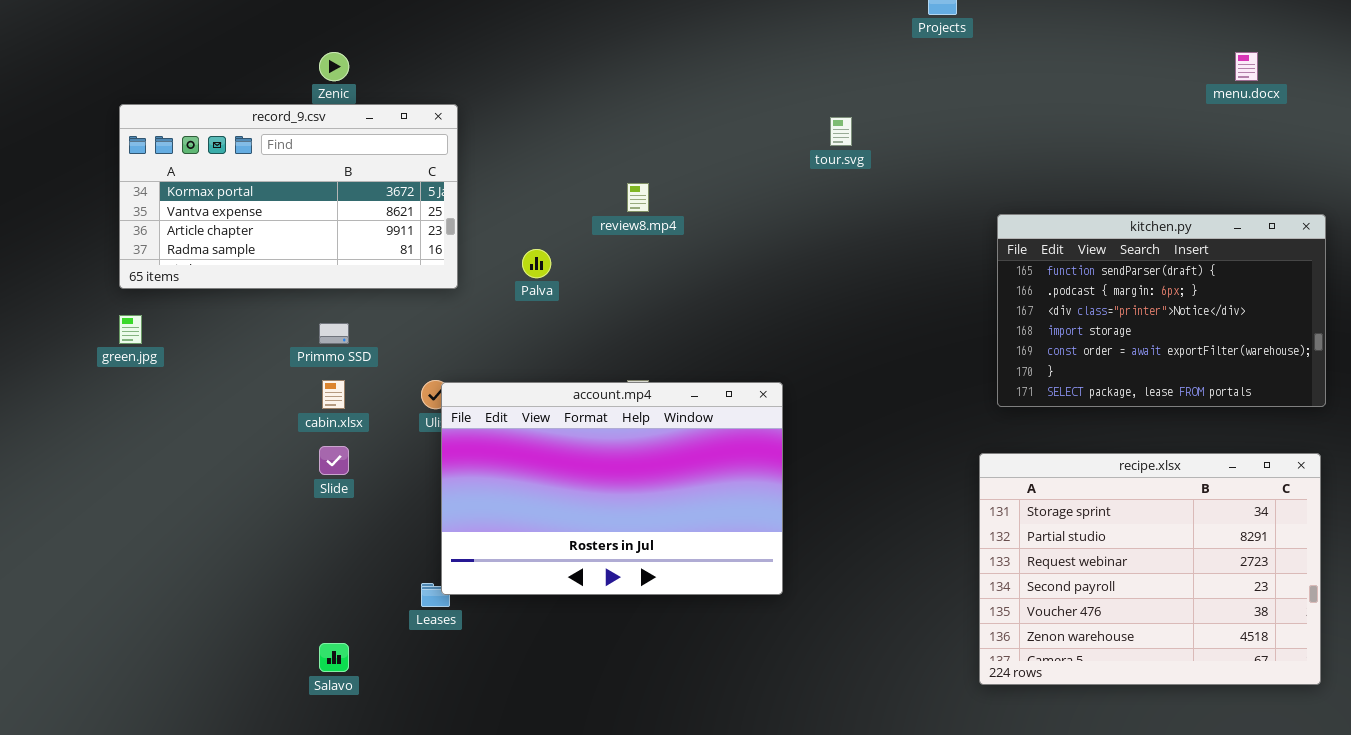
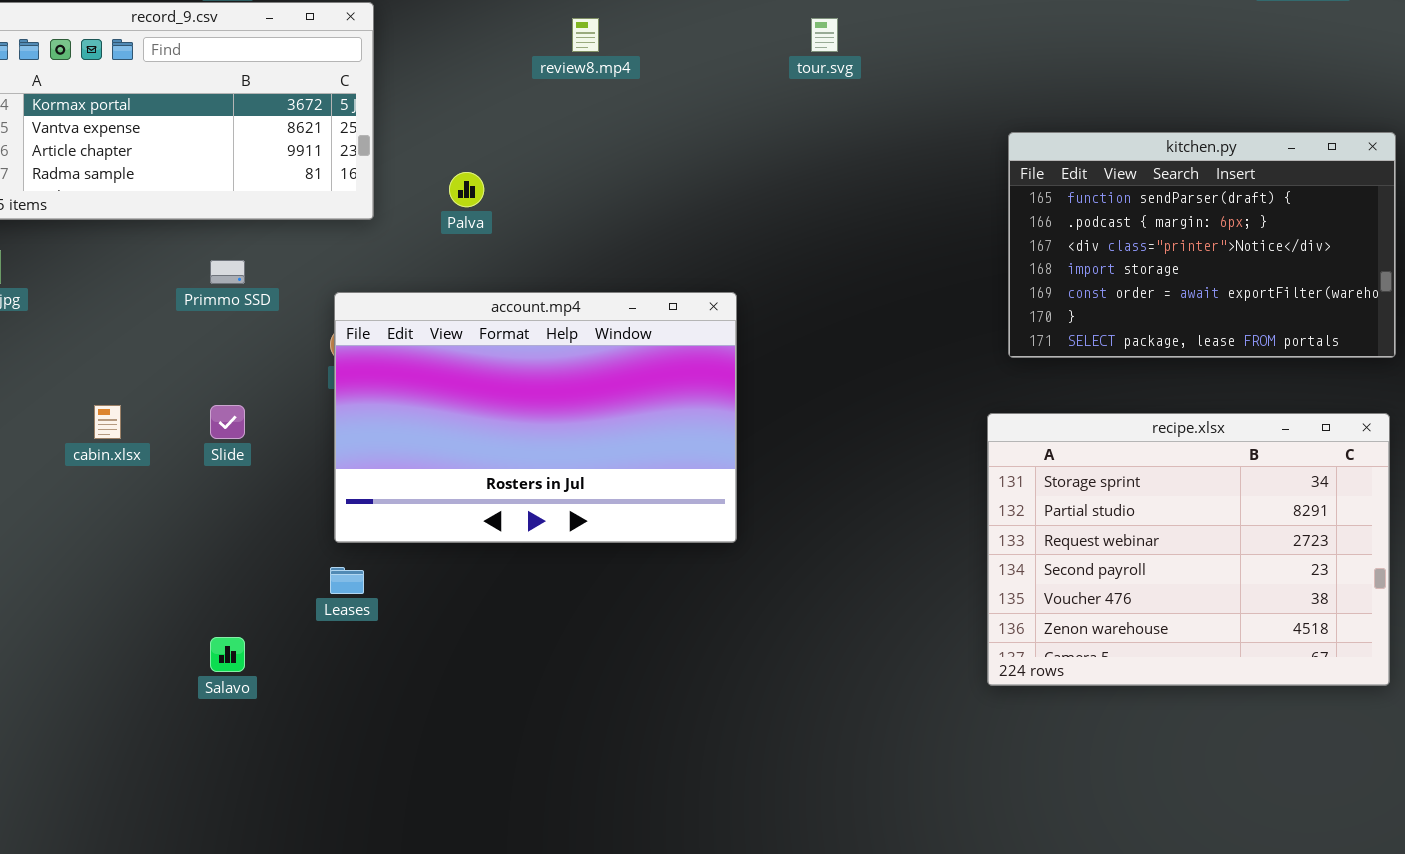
review8.mp4: [627,183,649,212] -> [572,18,599,52], moved
cabin.xlsx: [322,380,345,409] -> [94,405,121,439], moved
account.mp4: [441,382,783,595] -> [334,292,737,543], moved

